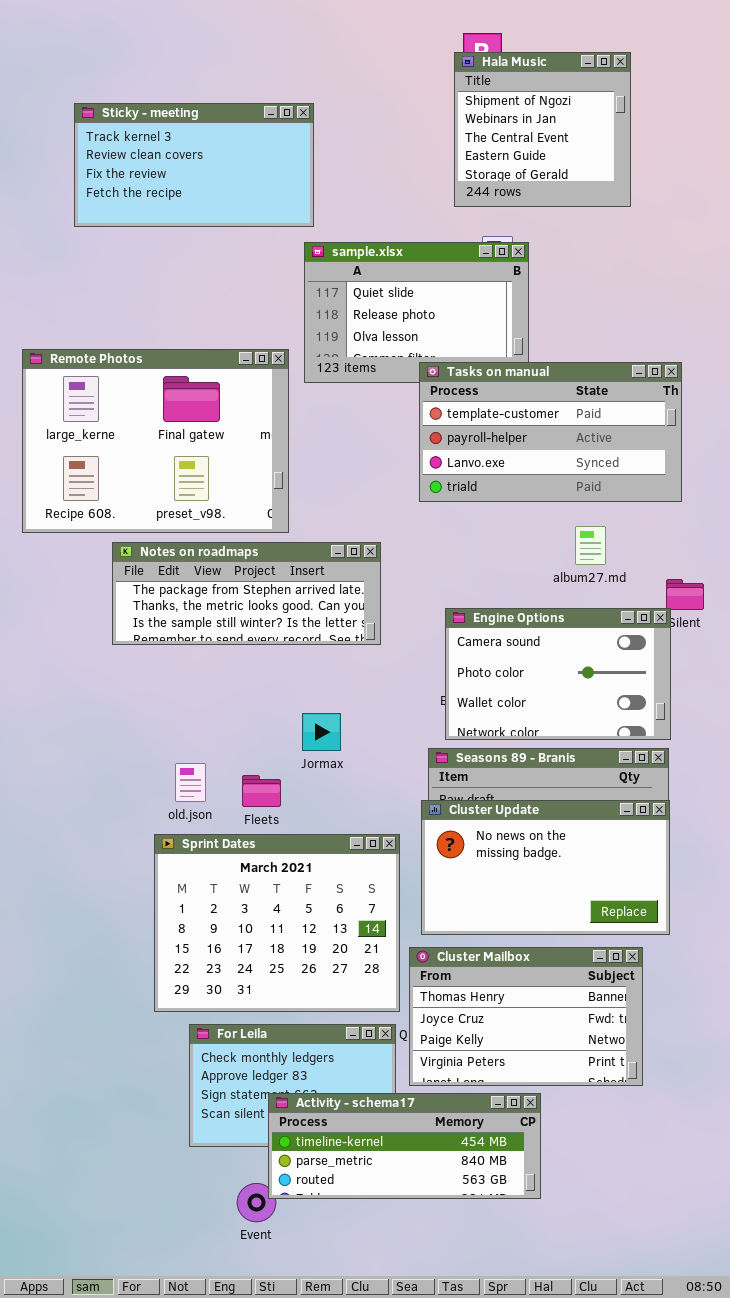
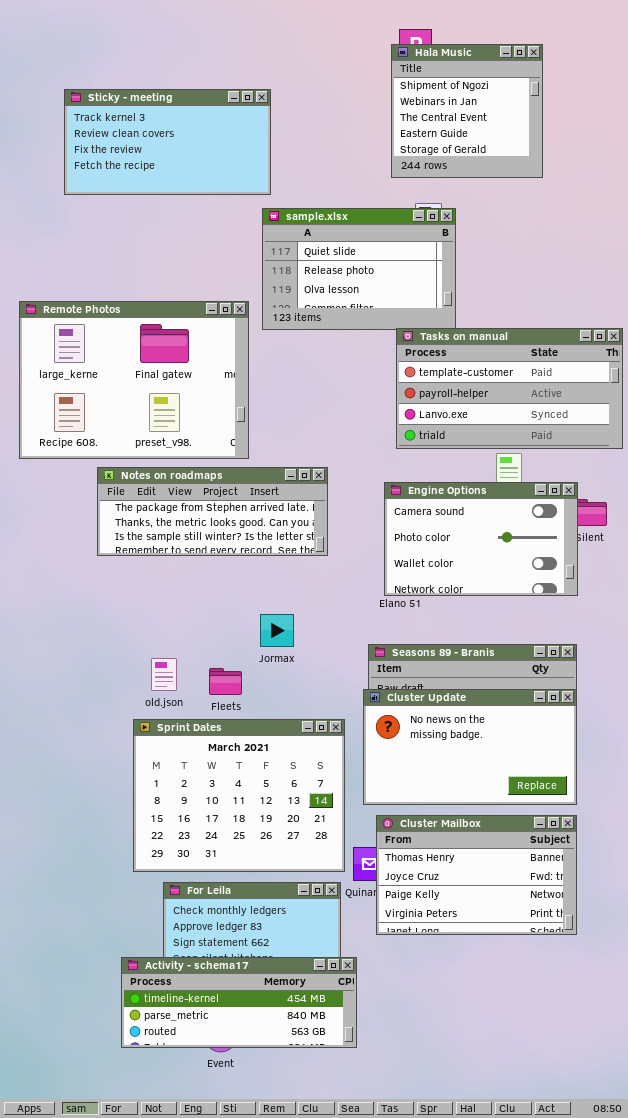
Tasks on manual: [419,362,682,502] -> [396,328,623,449], moved
Engine Options: [445,608,671,740] -> [384,482,578,596], moved
Cluster Mailbox: [409,947,643,1086] -> [376,815,577,935], moved
Activity - schema17: [268,1093,541,1199] -> [121,957,357,1048], moved

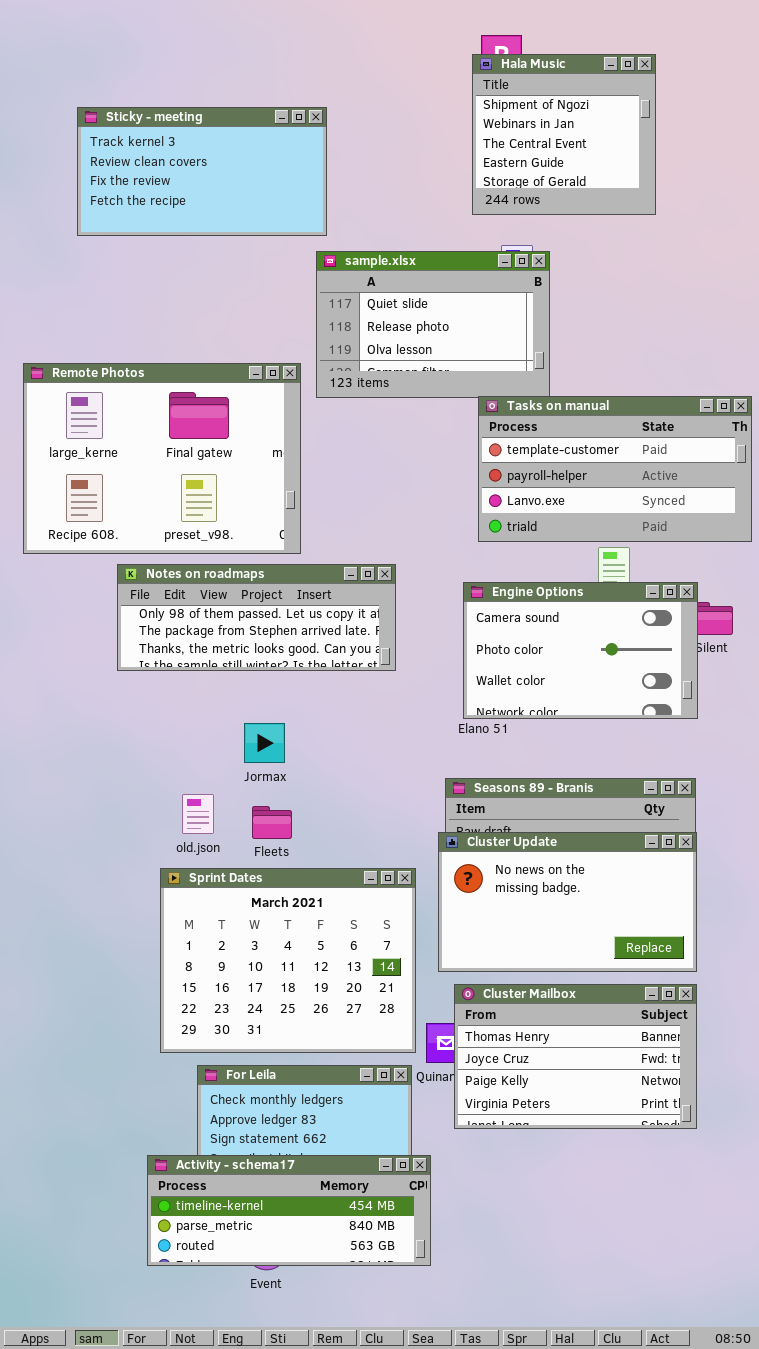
Notes on roadmaps: [97,467,328,556] -> [117,564,396,671], scrolled up 1 row
Jormax: [260,614,294,647] -> [244,723,285,763], moved

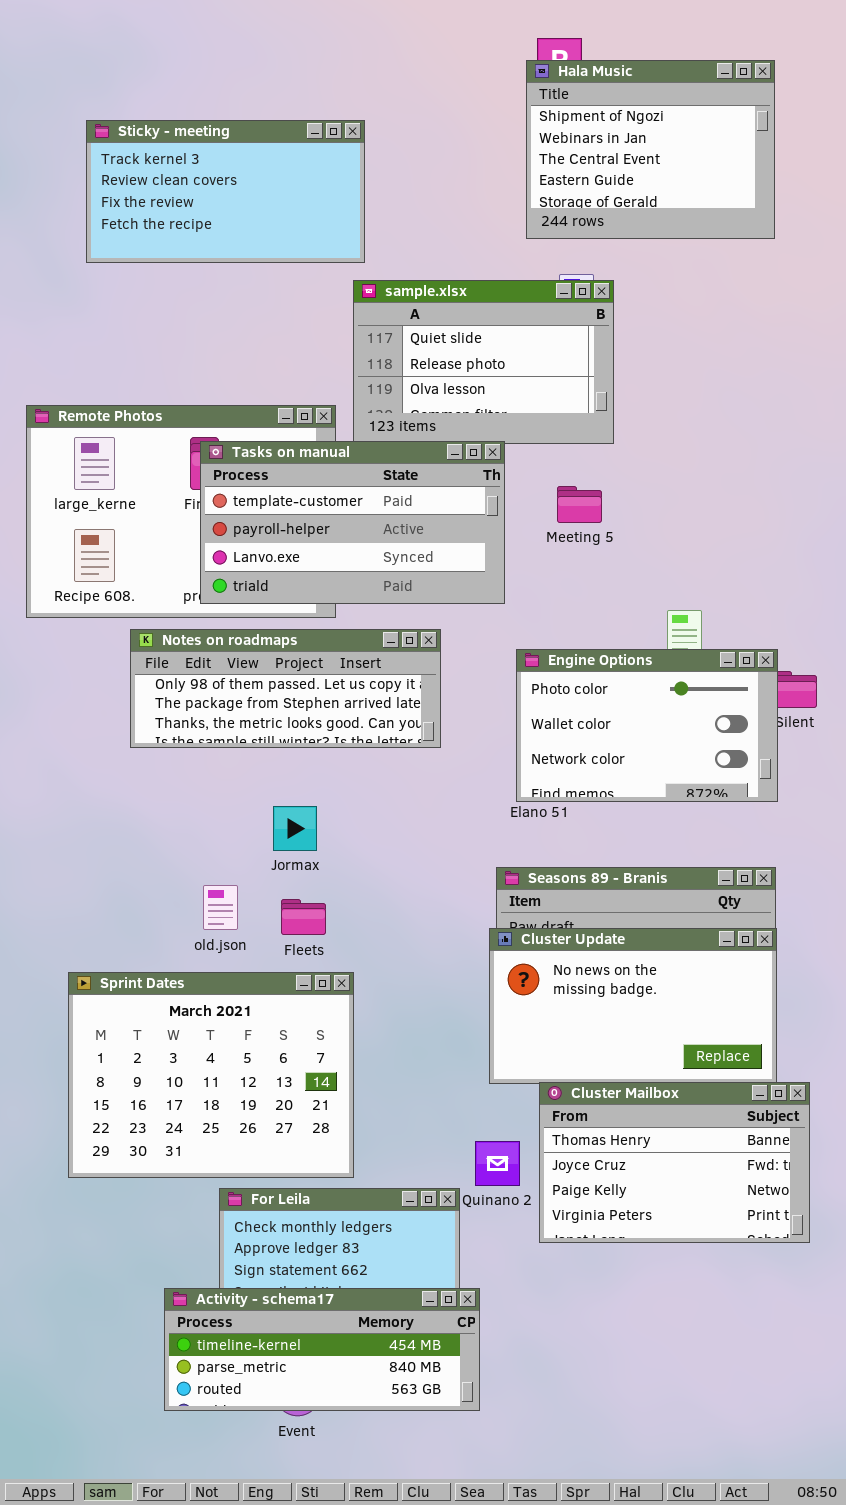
Hala Music: [472,54,656,215] -> [526,60,775,239], resized
Tasks on manual: [478,396,752,542] -> [200,441,505,604], moved
Engine Options: [463,582,698,719] -> [516,649,778,802], scrolled down 1 row
Sprint Dates: [160,868,416,1053] -> [68,972,354,1178], moved
Cluster Mailbox: [454,984,697,1129] -> [539,1082,810,1243], moved

